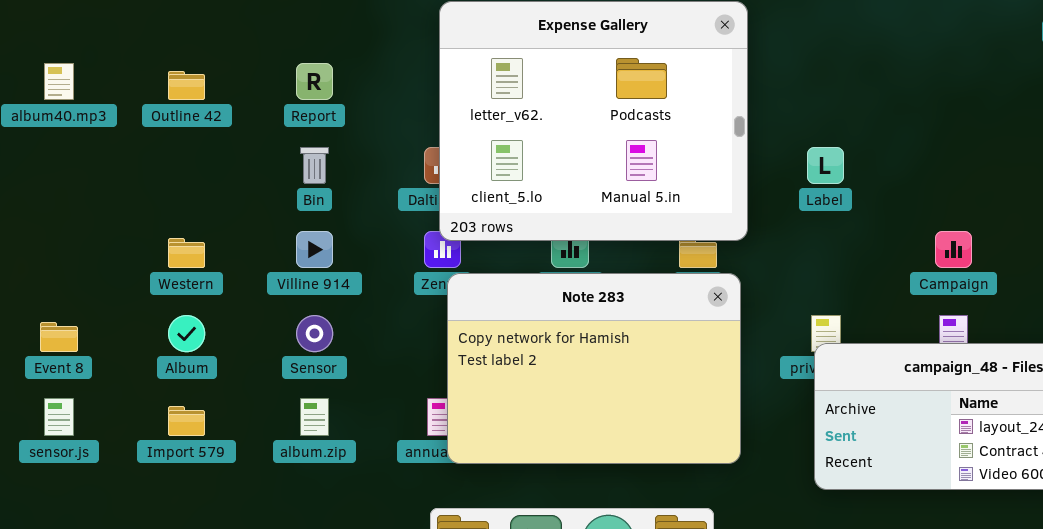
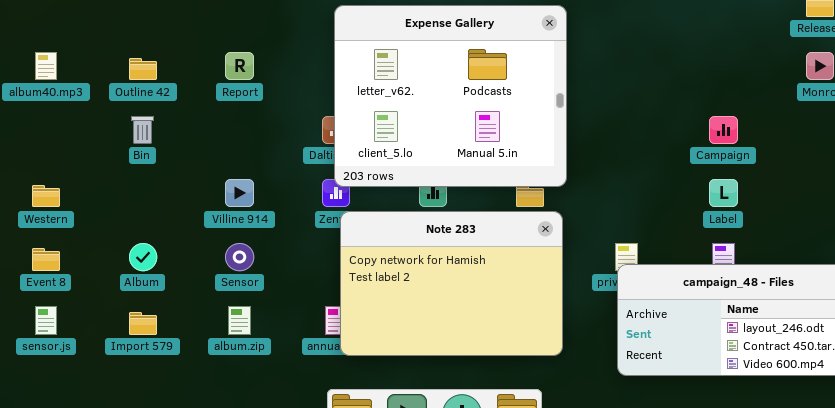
Bin: [300,147,329,184] -> [131,116,154,144], moved
Label: [807,147,844,184] -> [709,179,738,207], moved
Campaign: [935,231,972,268] -> [709,116,738,144], moved
Western: [168,238,205,268] -> [32,185,60,207], moved

